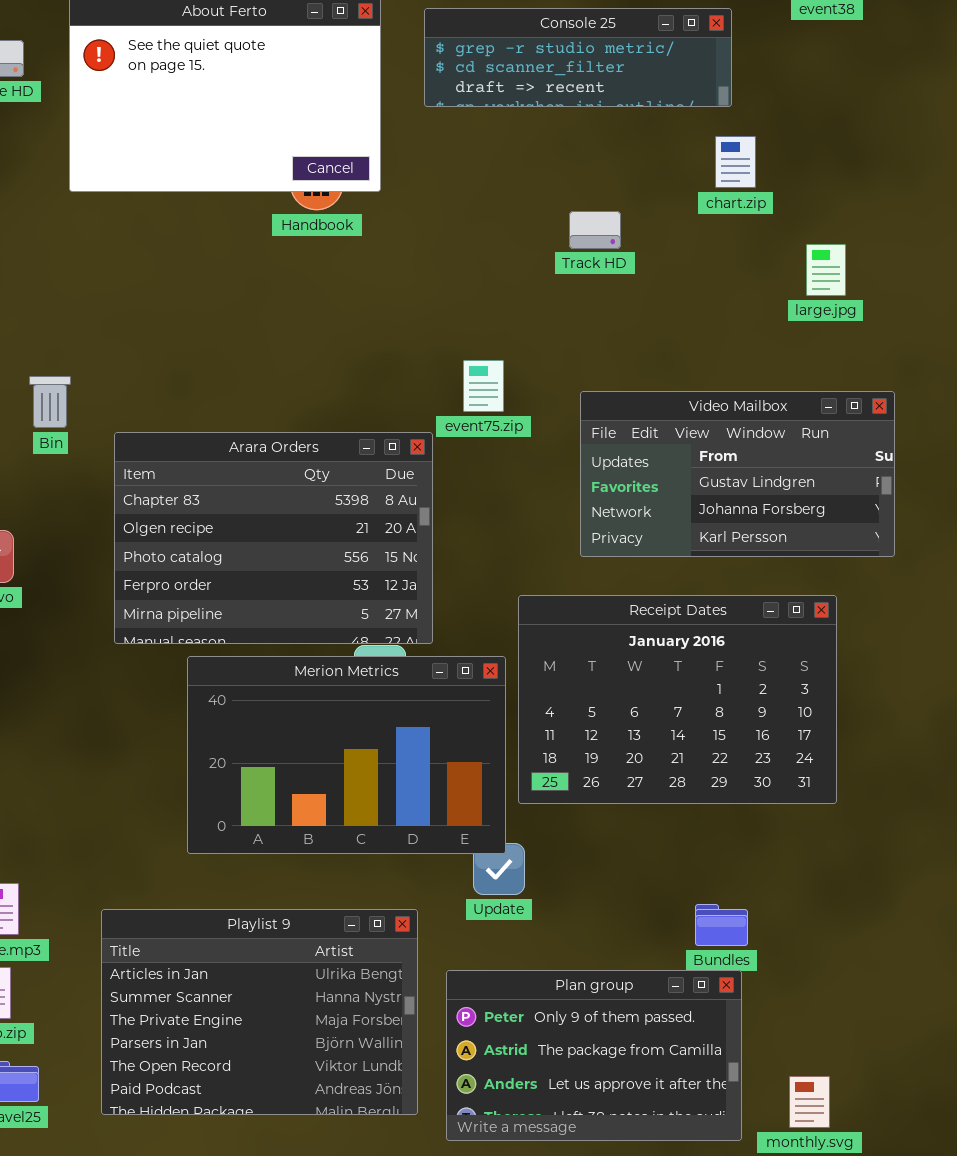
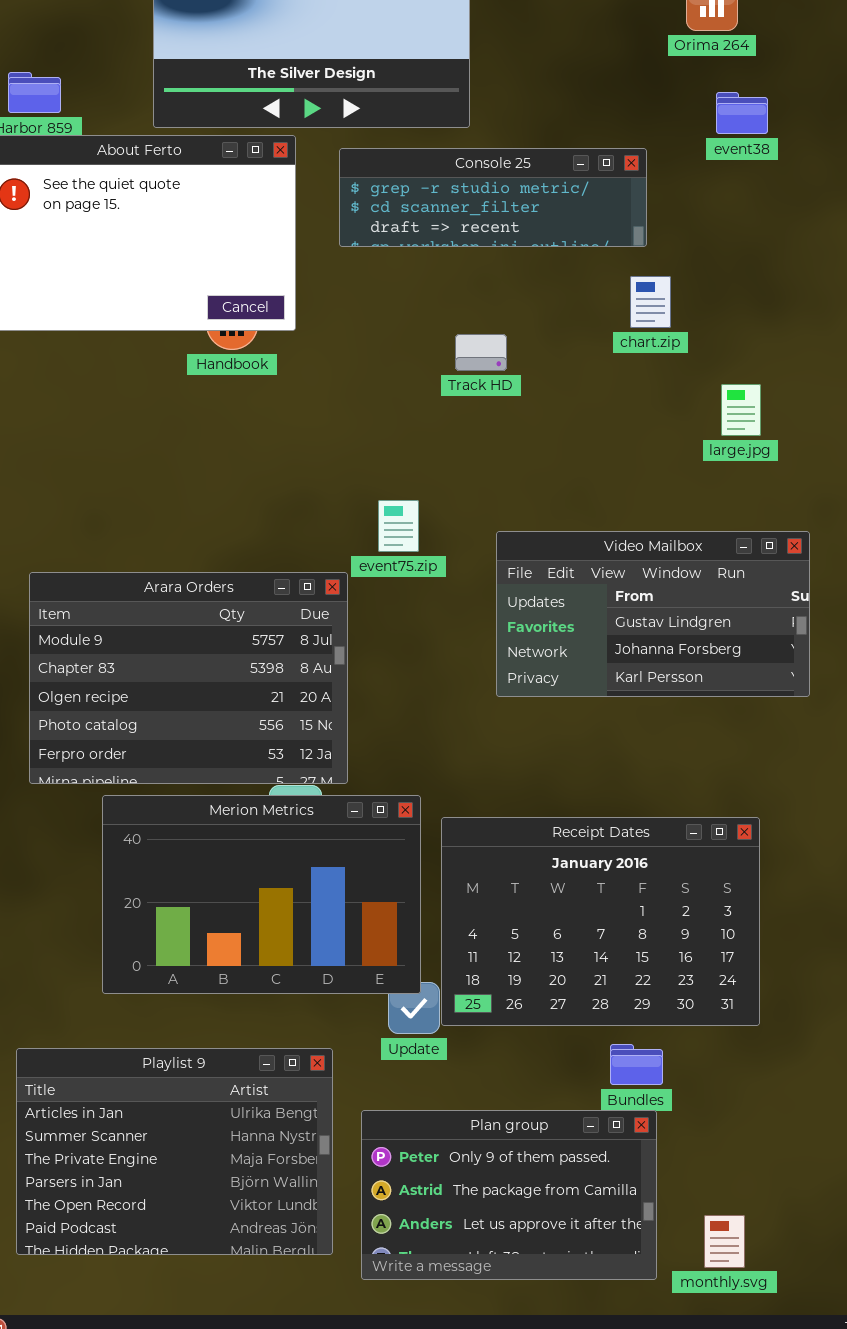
Track HD: [569,211,621,249] -> [455,334,507,371], moved
Arara Orders: [114,432,433,644] -> [29,572,348,784], scrolled up 1 row
Receipt Dates: [518,595,837,804] -> [441,817,760,1026], moved

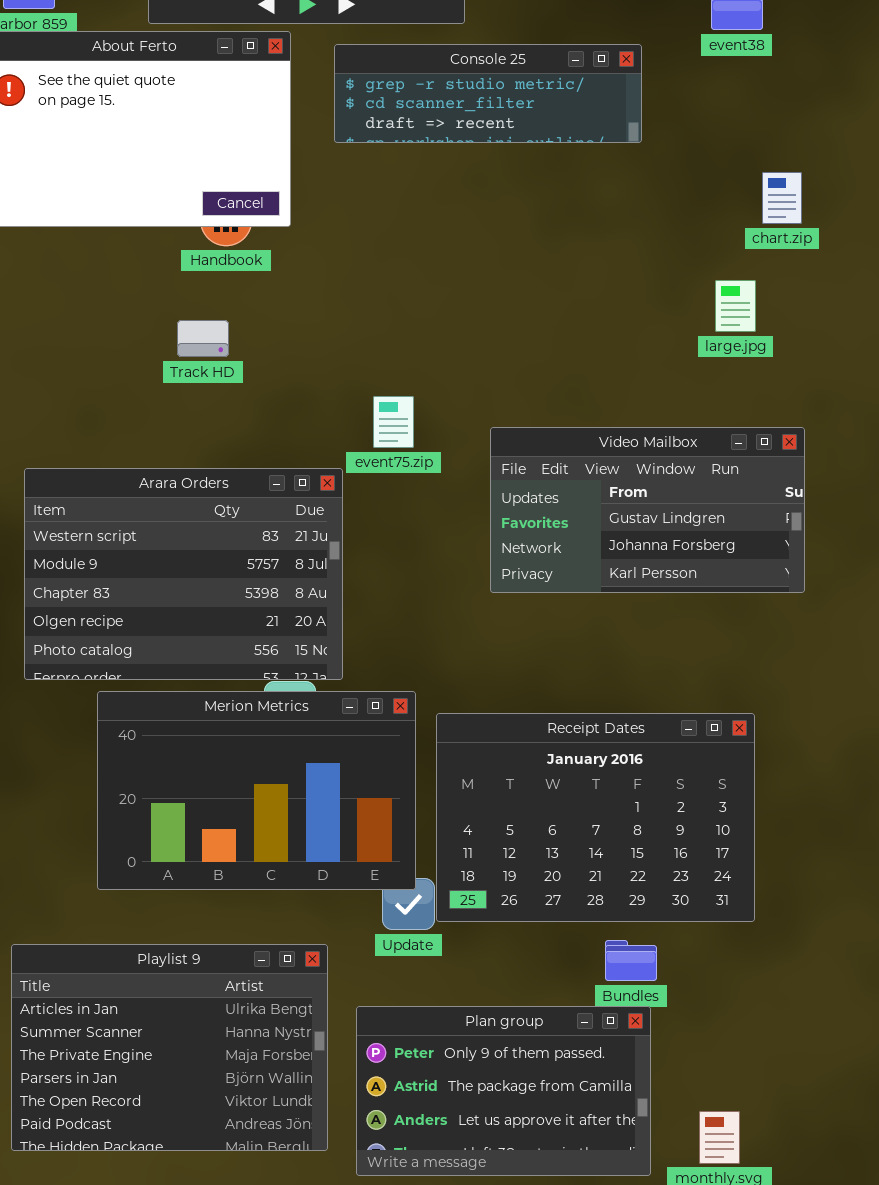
chart.zip: [630,276,671,328] -> [762,172,802,224], moved
Track HD: [455,334,507,371] -> [177,320,229,357], moved
Arara Orders: [29,572,348,784] -> [24,468,343,680], scrolled up 1 row

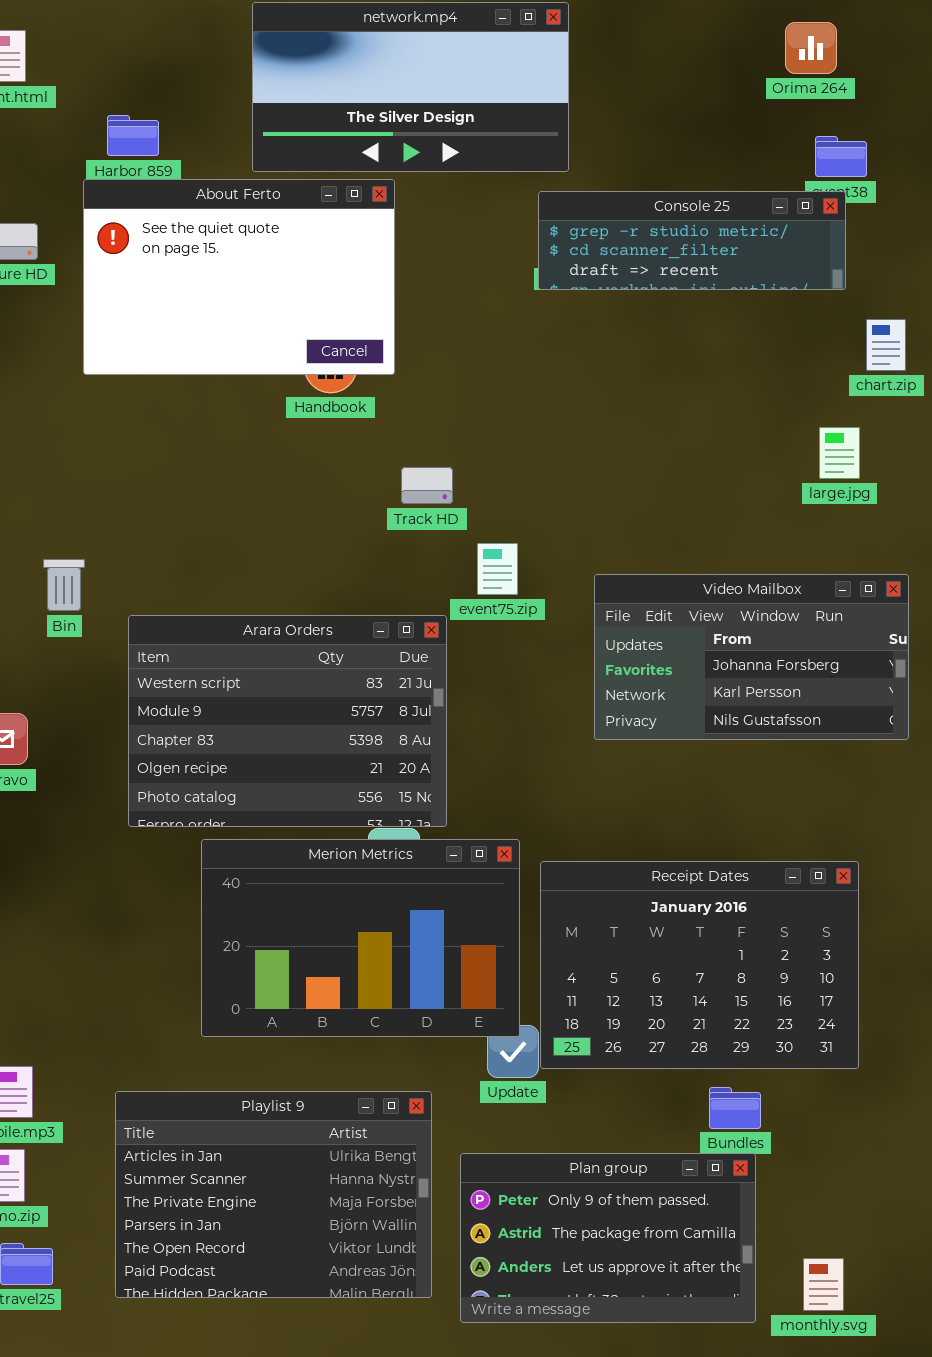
Console 25: [334,44,642,143] -> [538,191,846,290], moved
Track HD: [177,320,229,357] -> [401,467,453,504], moved
Video Mailbox: [490,427,805,593] -> [594,574,909,740], scrolled down 1 row

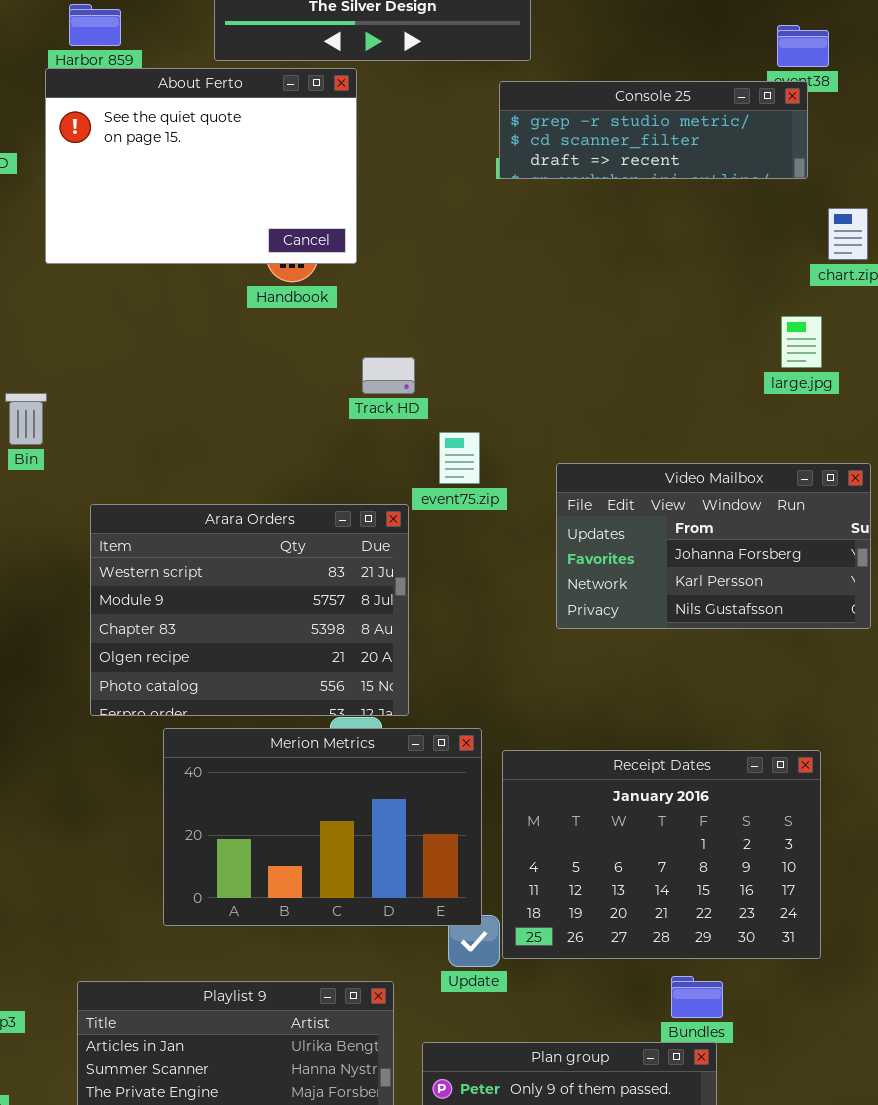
Bin: [43,559,85,611] -> [5,393,47,445], moved

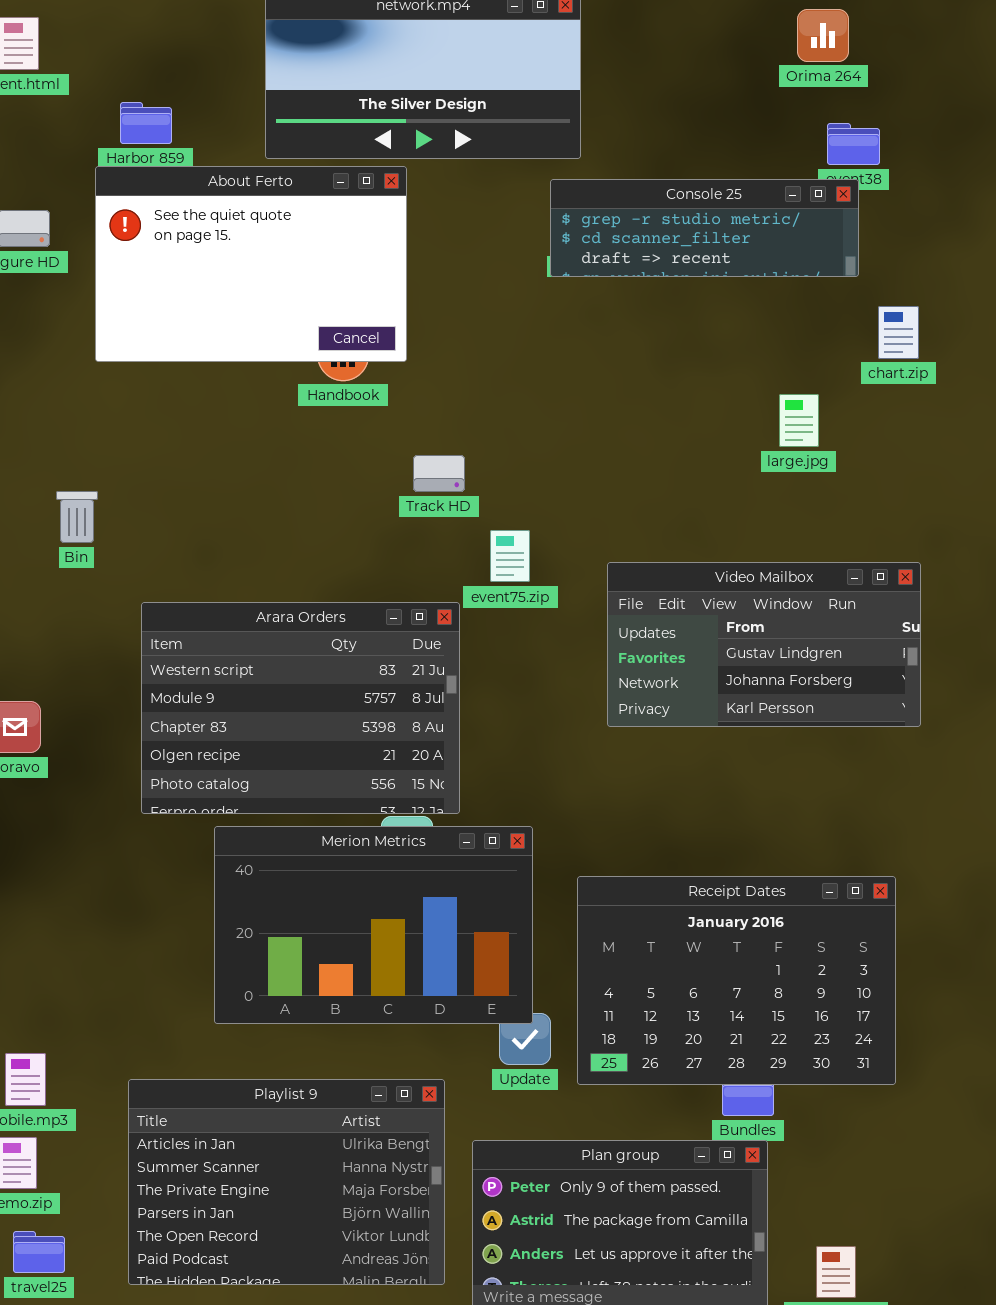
large.jpg: [781,316,822,368] -> [779,394,819,447], moved
Video Mailbox: [556,463,871,629] -> [607,562,921,727], scrolled up 1 row
Receipt Dates: [502,750,821,959] -> [577,876,896,1085], moved

